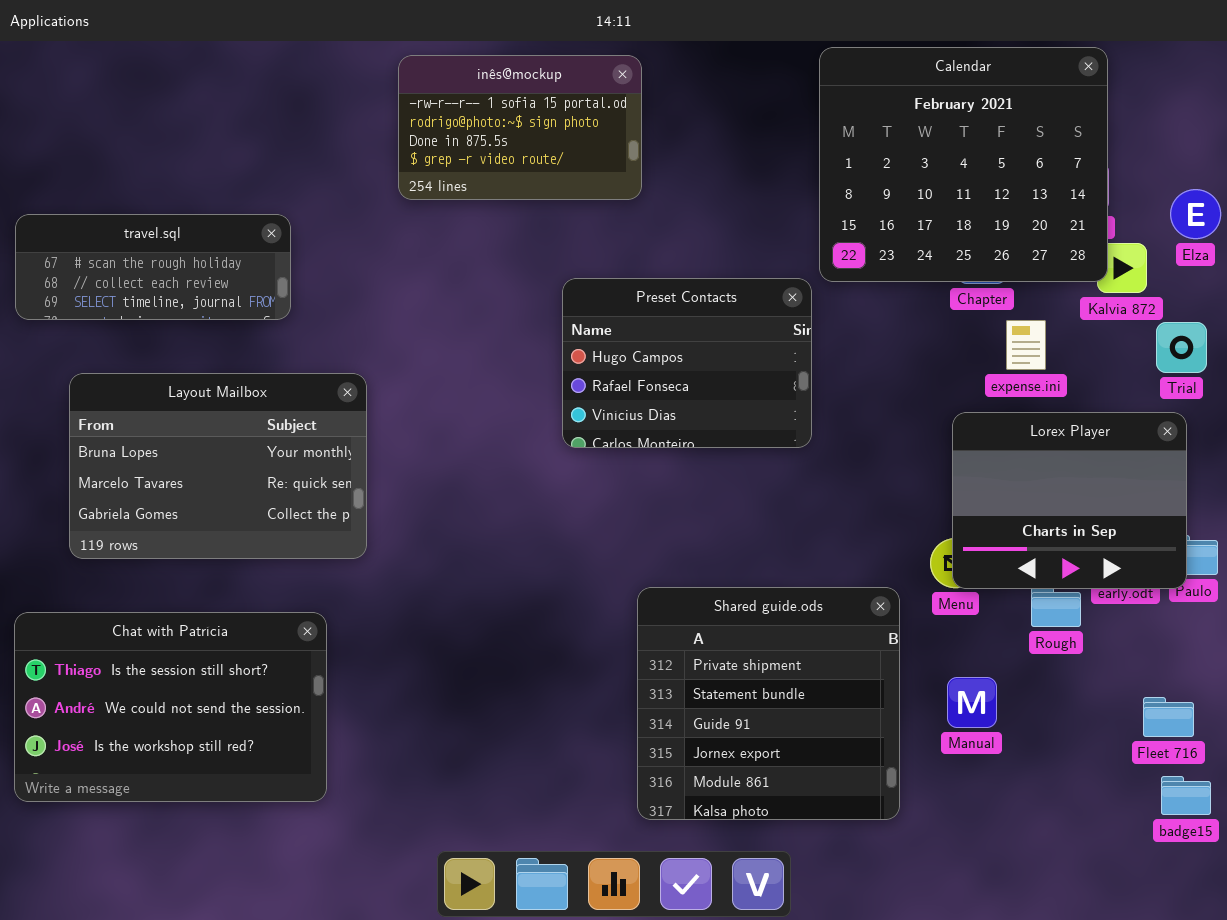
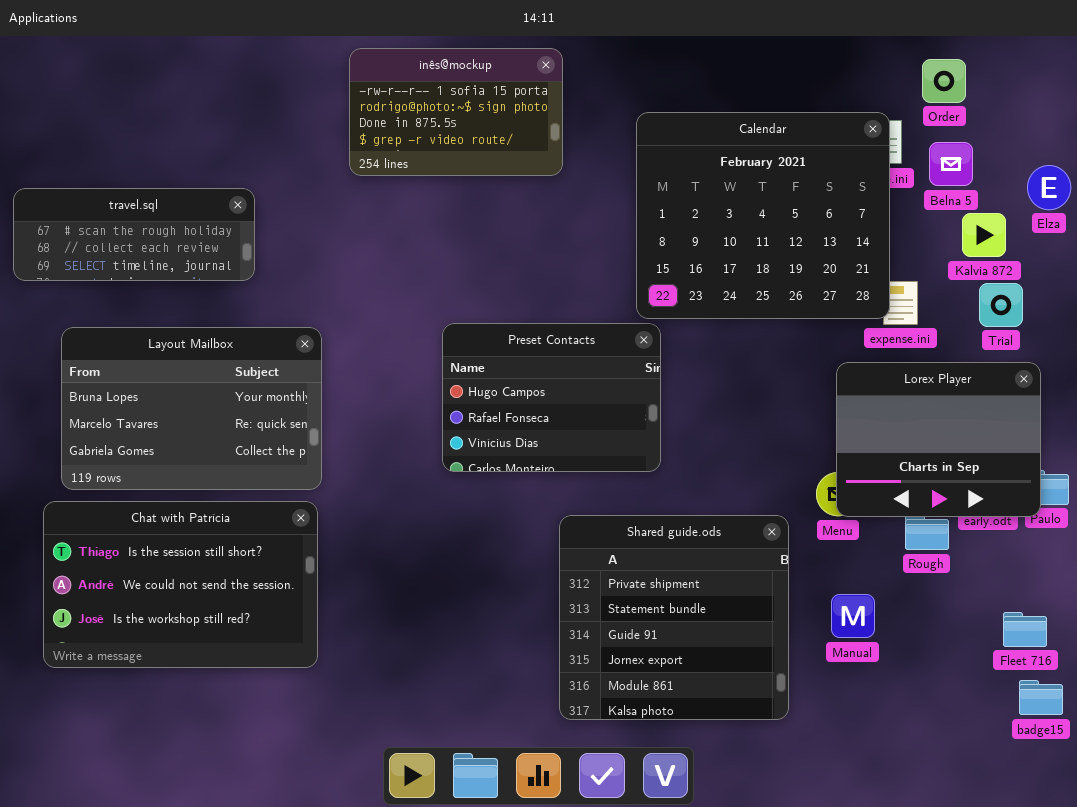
Calendar: [819,47,1108,282] -> [636,112,890,319], moved
Preset Contacts: [562,278,812,448] -> [442,323,661,472], moved
Trial: [1156,322,1207,373] -> [979,283,1023,327], moved
Chat with Patrícia: [14,612,327,802] -> [43,501,318,668], moved

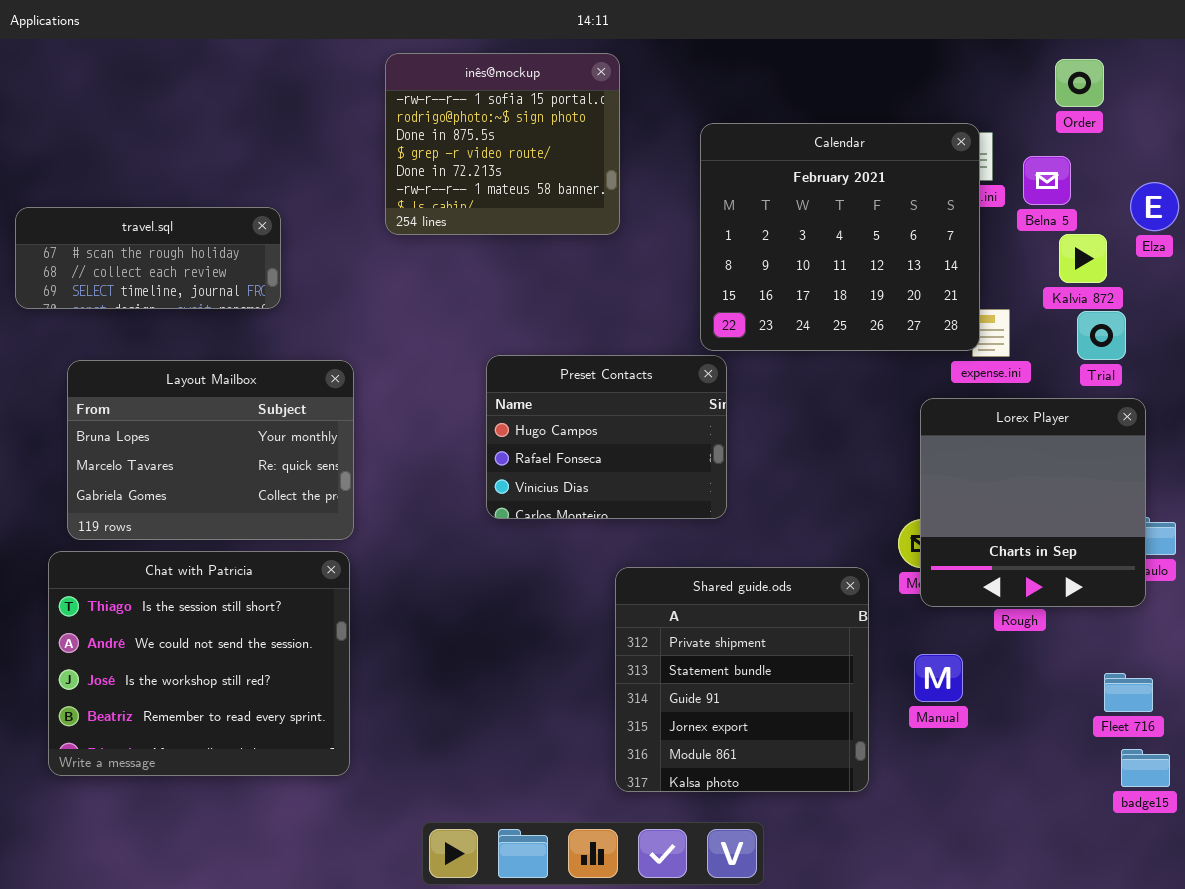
inês@mockup: [349,48,563,176] -> [385,53,620,235], resized
Order: [922,59,966,103] -> [1055,59,1104,107], moved
Lorex Player: [836,362,1041,517] -> [920,398,1146,607], resized
Chat with Patrícia: [43,501,318,668] -> [48,551,350,776], resized

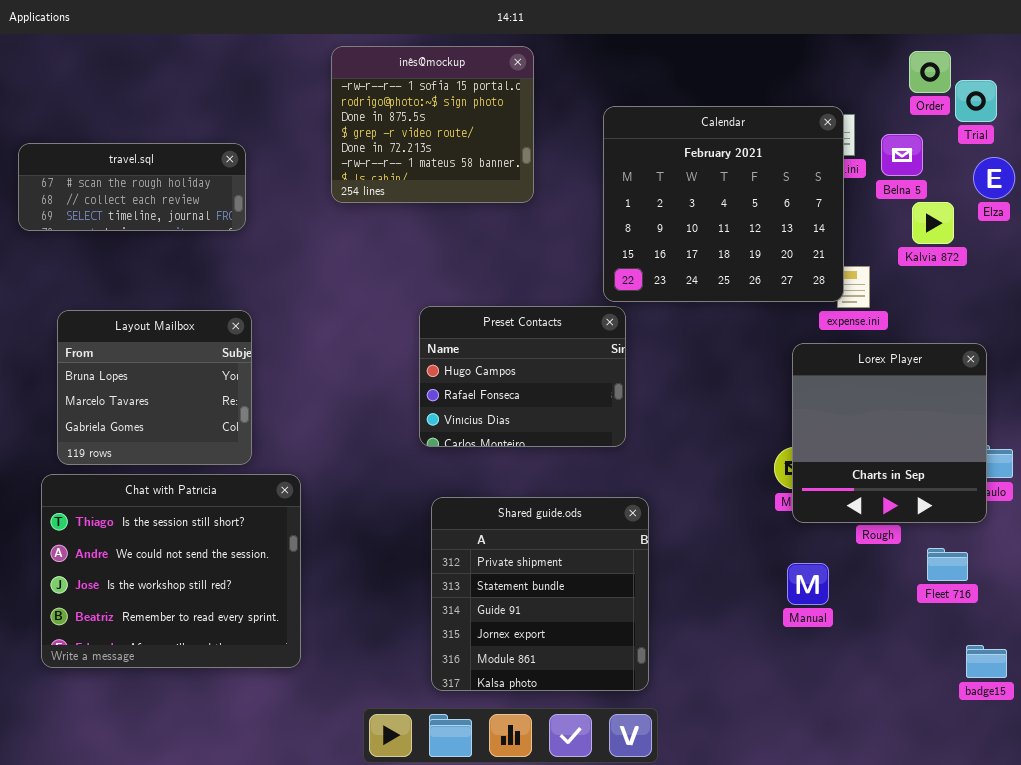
travel.sql: [15,207,281,309] -> [18,143,246,231], moved
Trial: [1077,311,1126,360] -> [955,80,997,122], moved
Layout Mailbox: [67,360,354,540] -> [57,310,252,465], resized
Shared guide.ods: [615,567,869,792] -> [431,497,649,691], moved
Fleet 716: [1104,673,1153,712] -> [927,548,968,581], moved

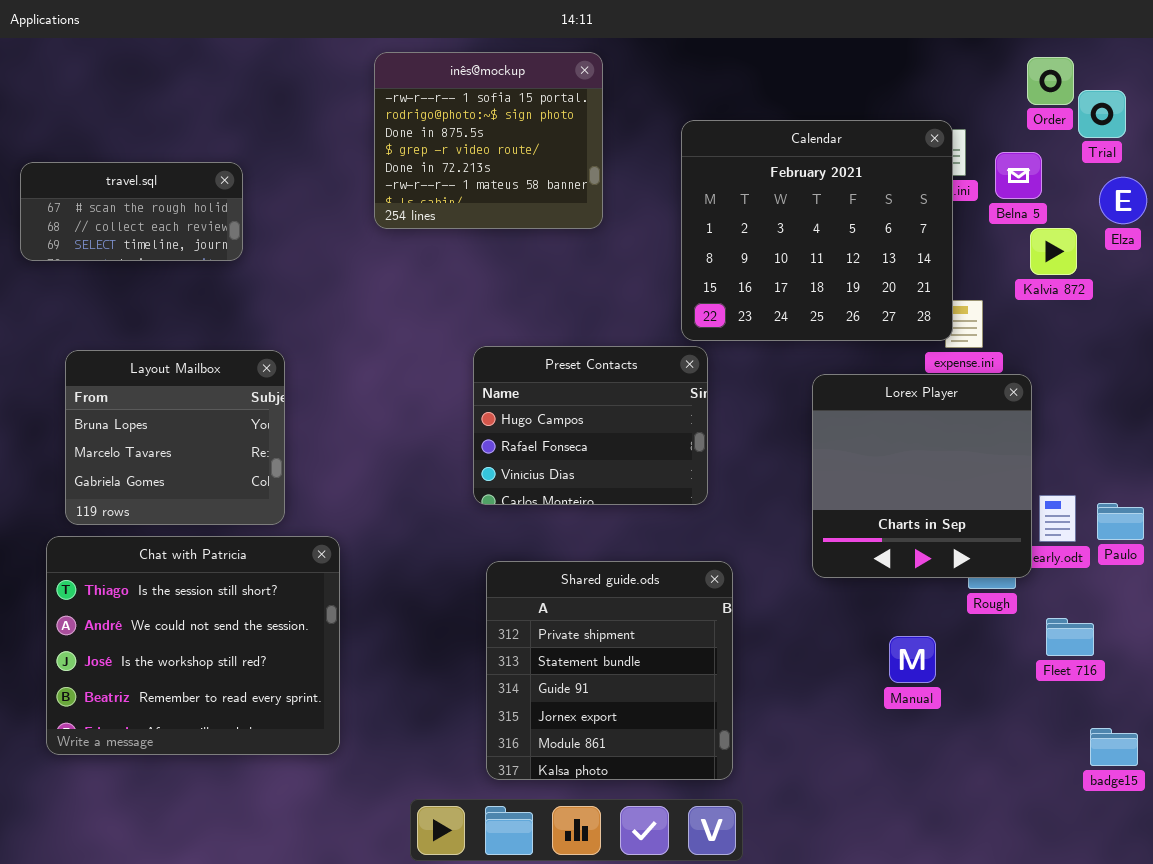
travel.sql: [18,143,246,231] -> [20,162,243,261], resized
Lorex Player: [792,343,987,523] -> [812,374,1032,578], moved

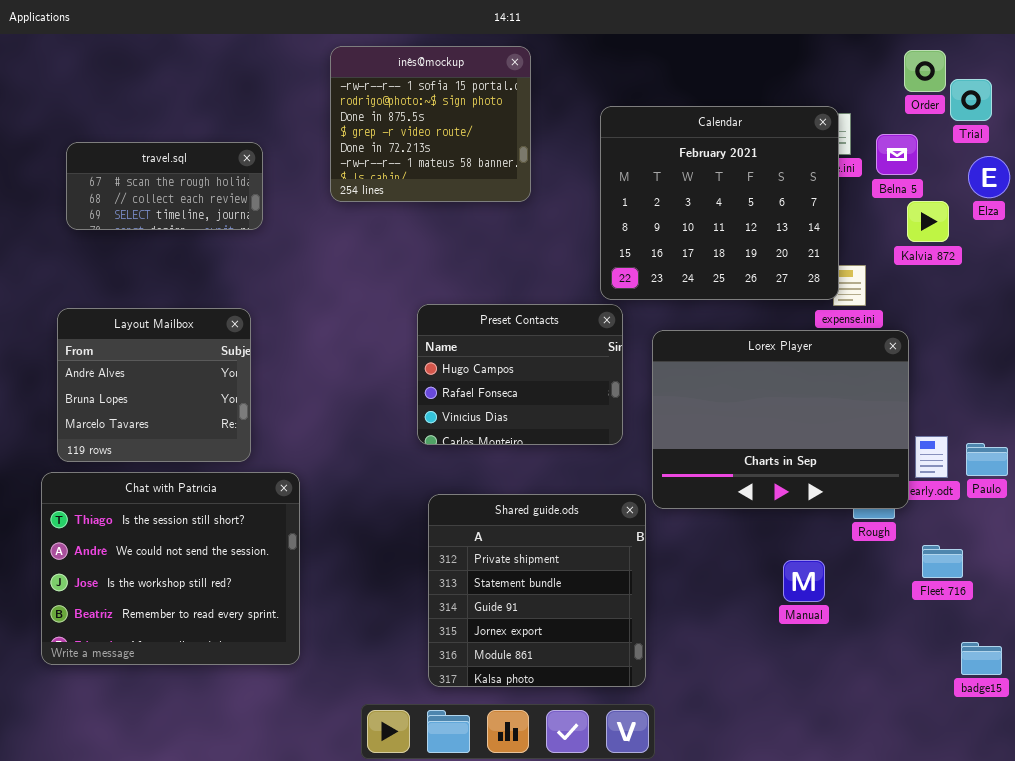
travel.sql: [20,162,243,261] -> [66,142,263,230], moved
Layout Mailbox: [65,350,285,525] -> [57,308,251,462], scrolled up 1 row
Lorex Player: [812,374,1032,578] -> [652,330,909,509], resized

